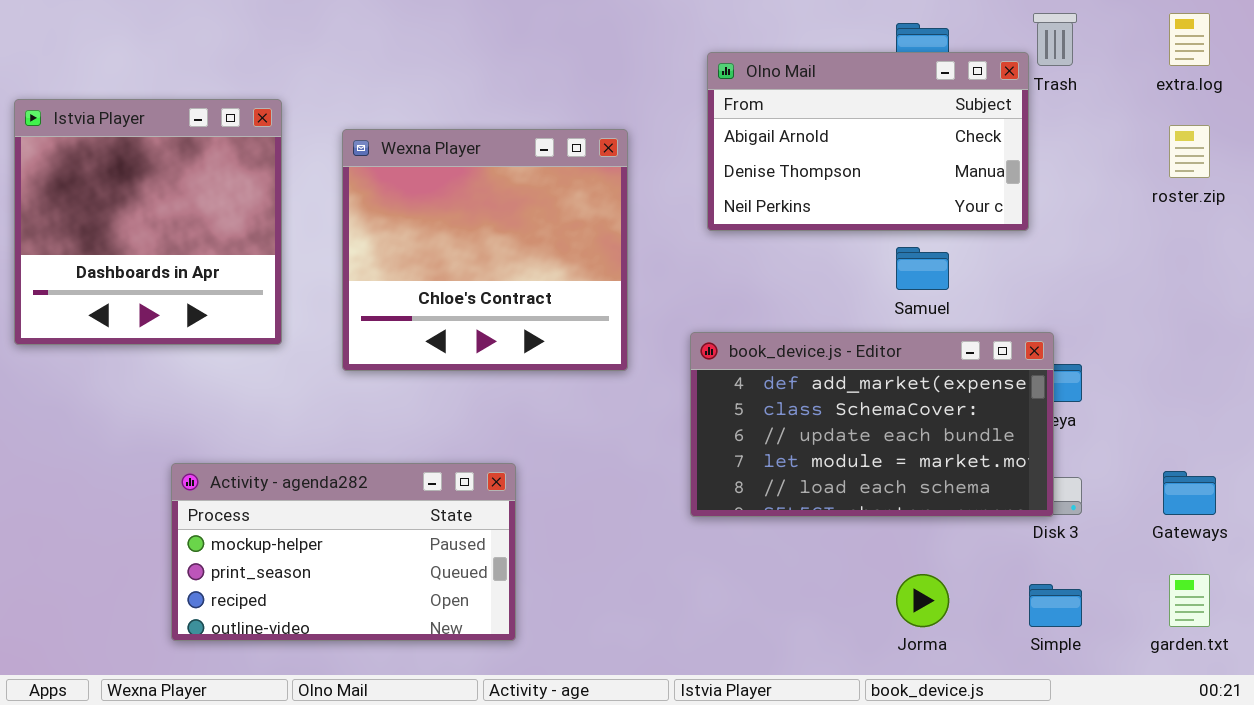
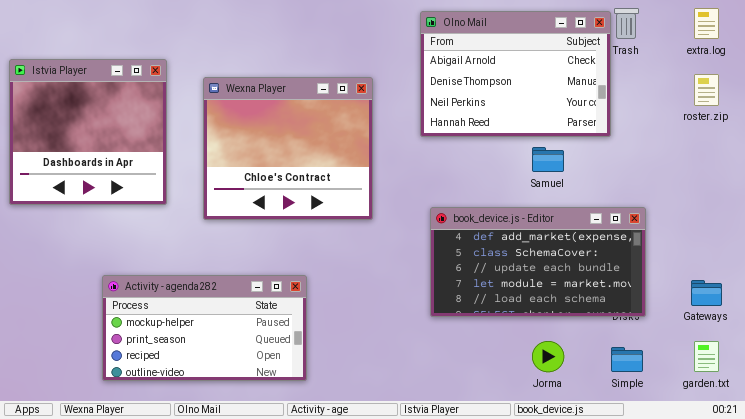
Olno Mail: [707,52,1029,231] -> [420,11,611,137], resized
book_device.js - Editor: [690,332,1054,517] -> [430,207,646,317], moved

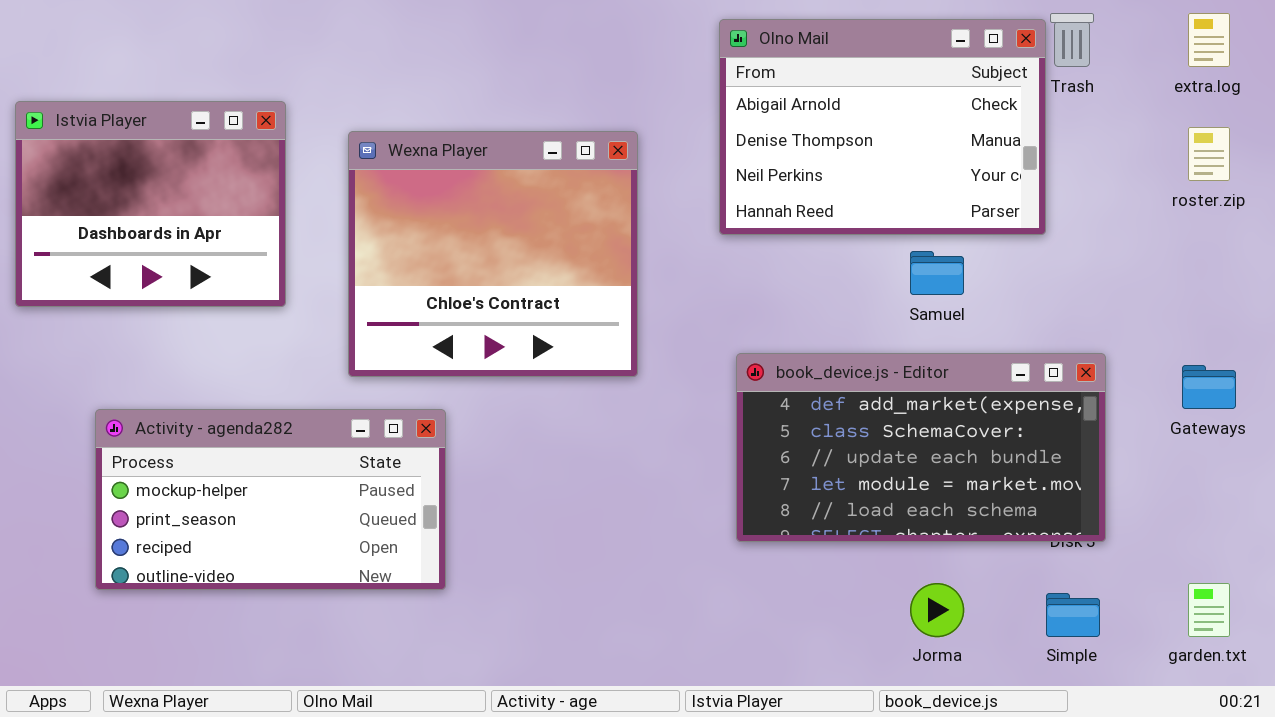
Istvia Player: [9,59,167,205] -> [15,101,286,307], resized
Activity - agenda282: [102,275,307,381] -> [95,409,446,590], moved
Gateways: [691,280,722,306] -> [1182,365,1236,409], moved

